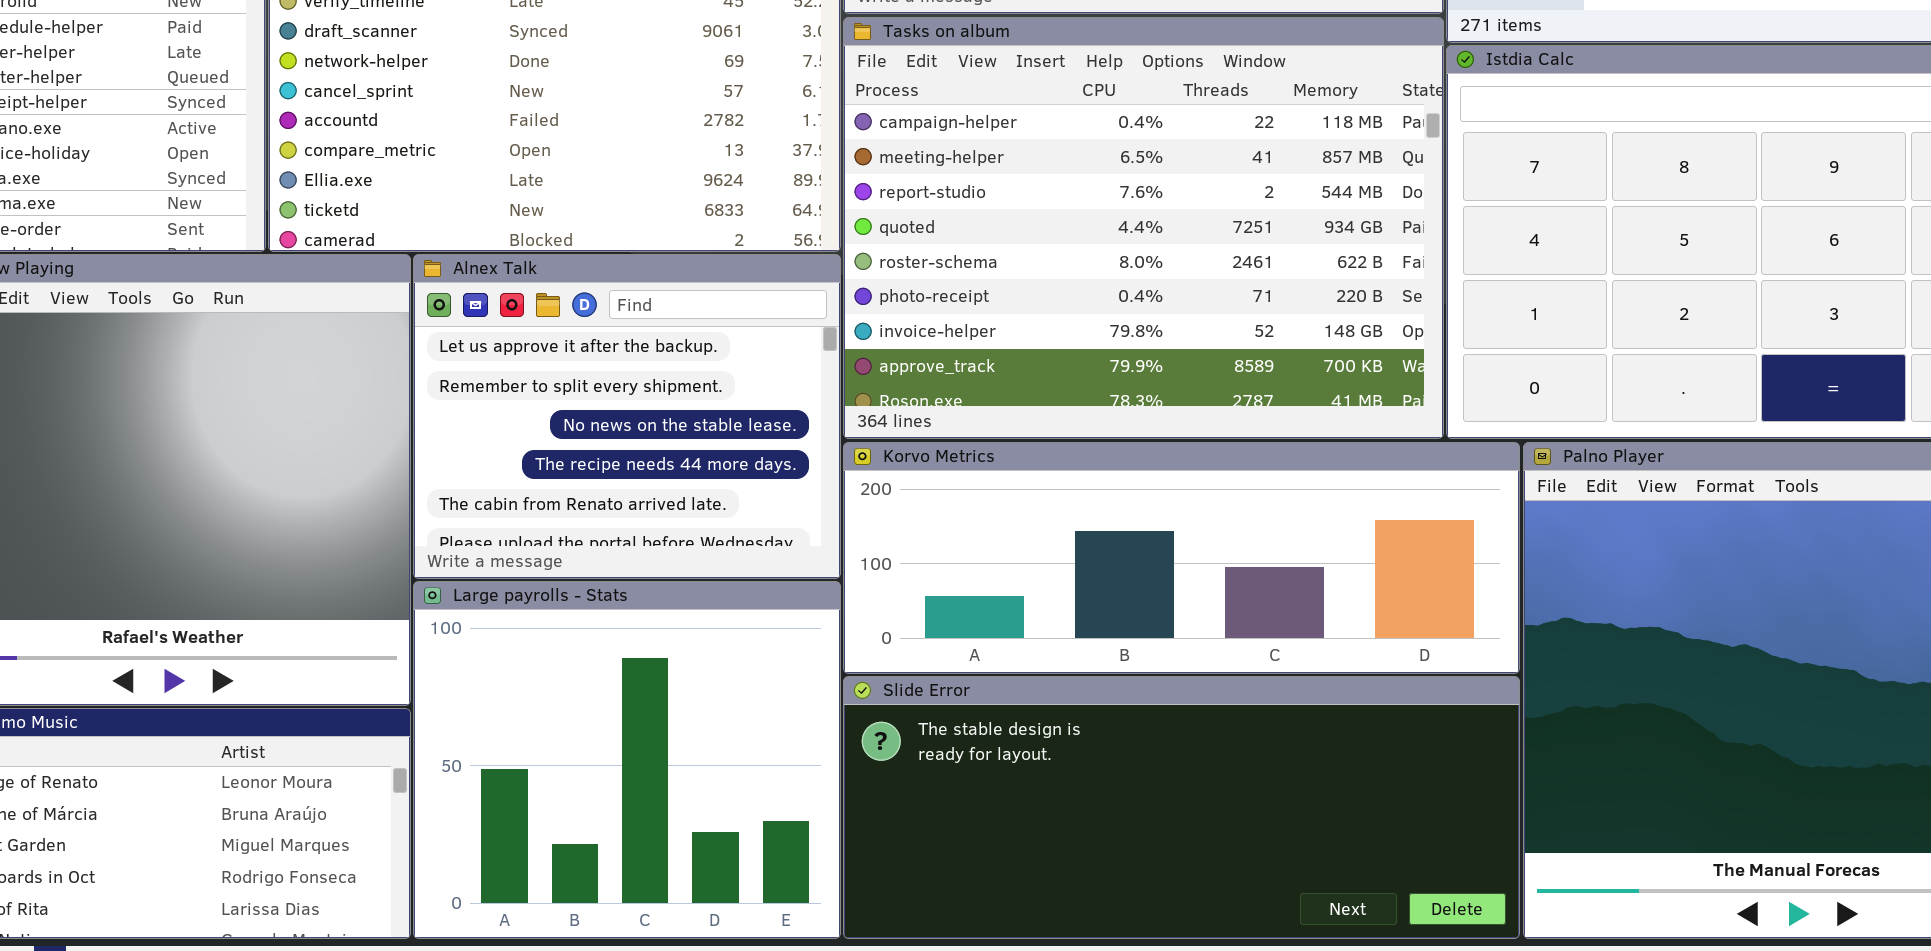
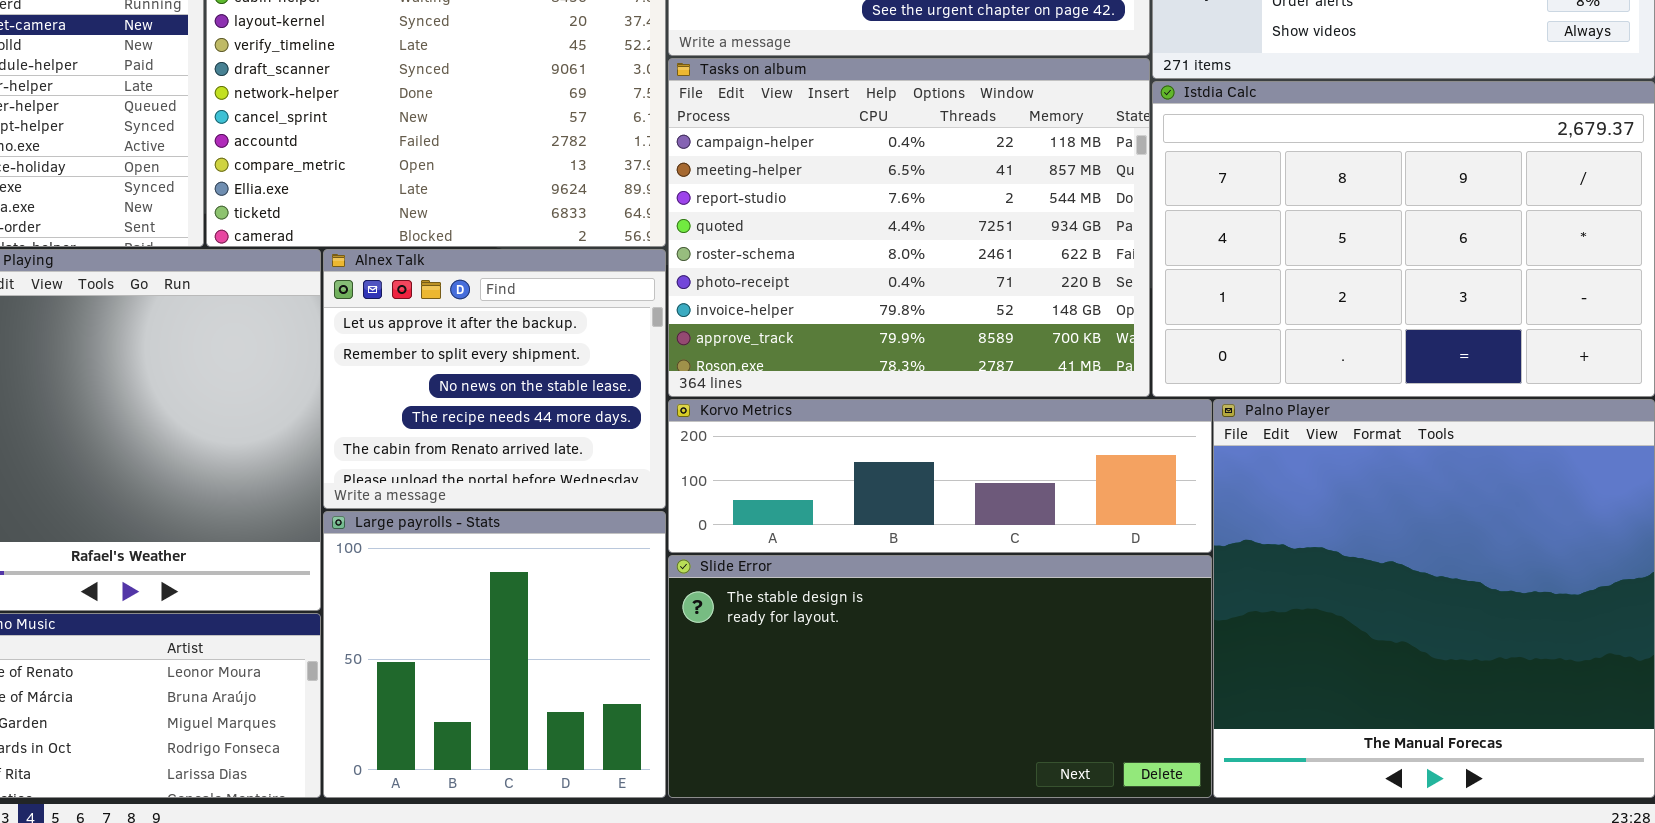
Korvo Metrics: [843,442,1520,674] -> [668,399,1212,553], resized
Slide Error: [843,676,1520,939] -> [668,555,1212,798], resized

